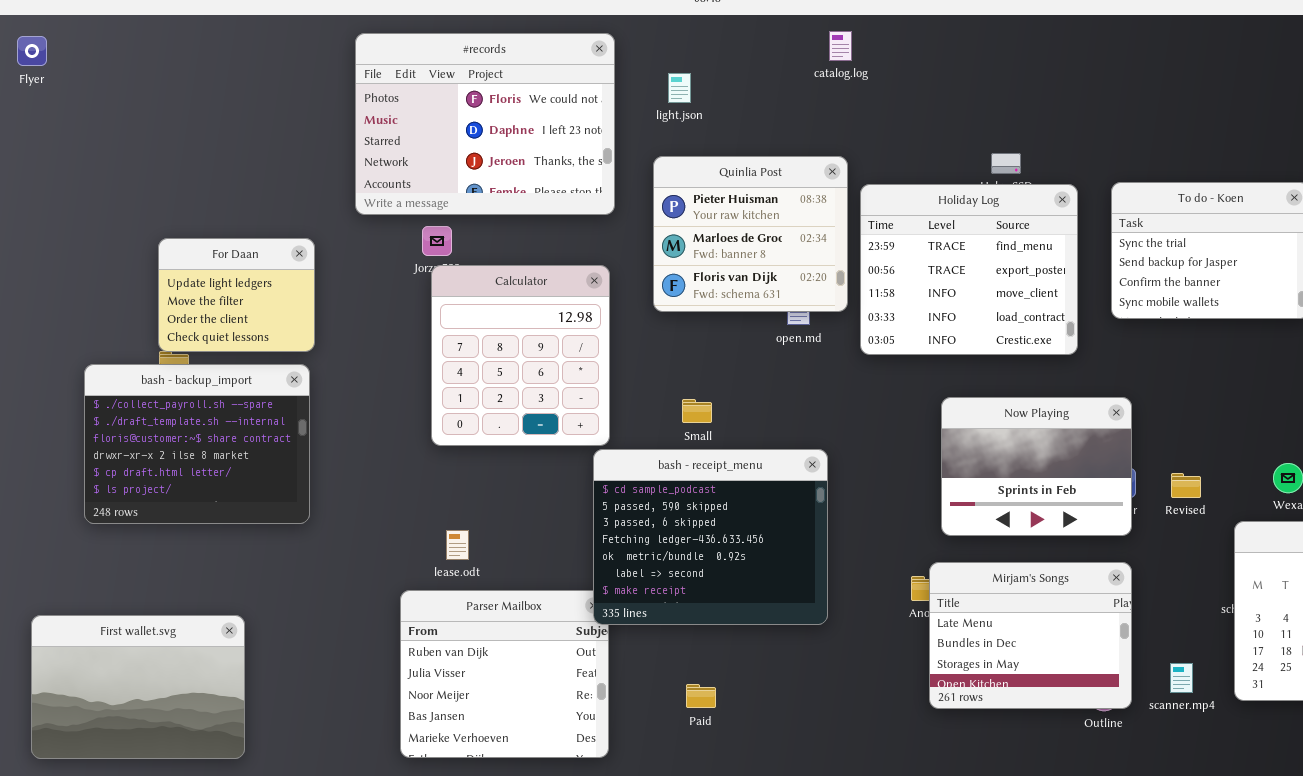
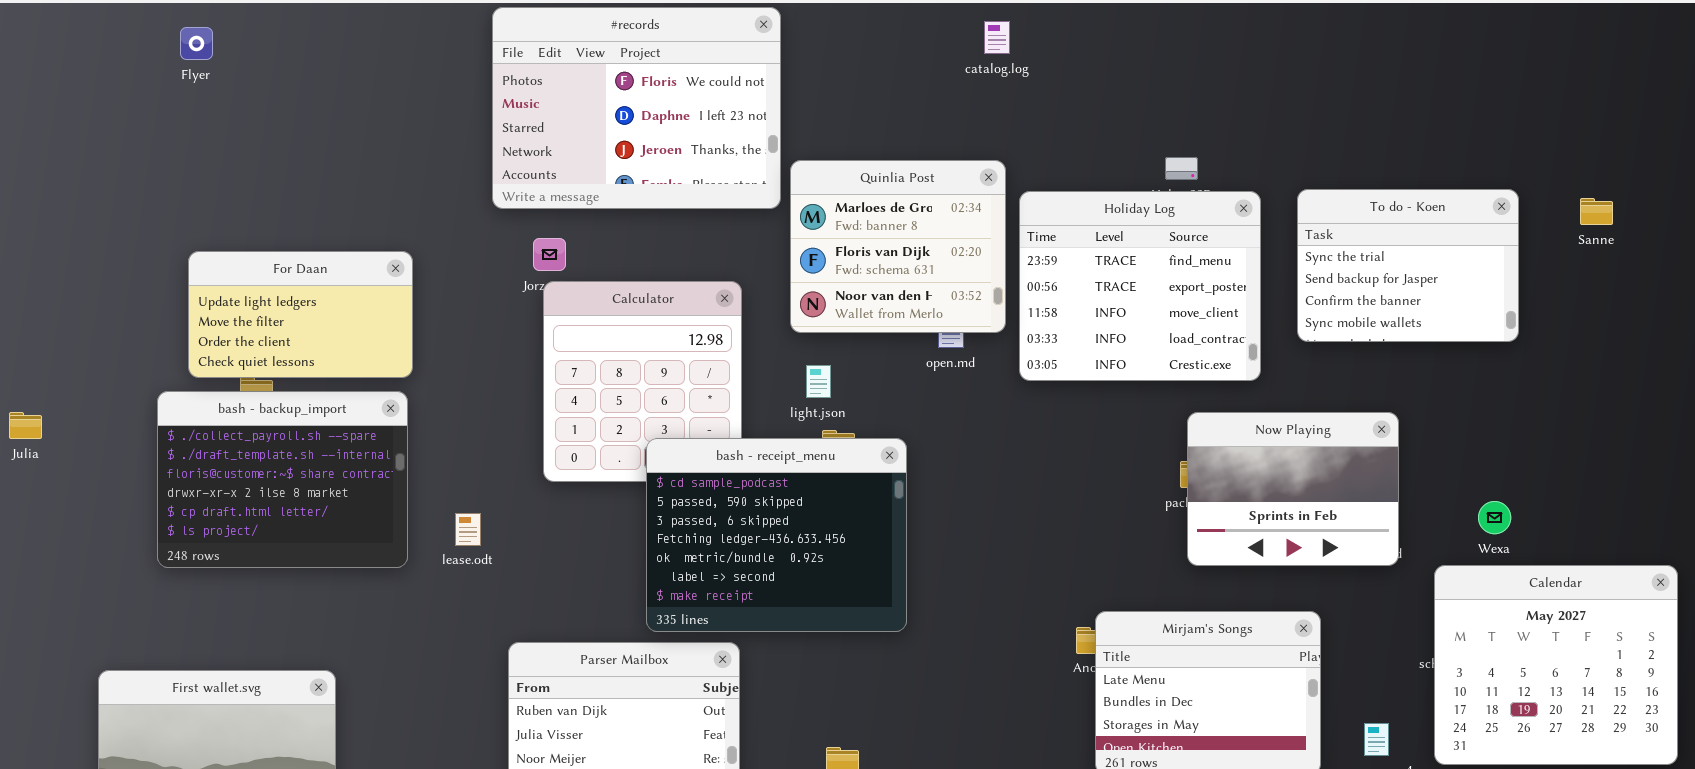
#records: [355,33,615,215] -> [492,7,781,209], moved
Flyer: [17,36,47,66] -> [180,27,213,60], moved
light.json: [668,73,691,103] -> [806,365,831,398], moved
Quinlia Post: [653,156,848,312] -> [790,160,1006,333], scrolled down 1 row
For Daan: [158,238,315,352] -> [188,251,413,378], resized
Now Playing: [941,397,1132,536] -> [1187,412,1399,566], moved
bash - receipt_menu: [593,449,828,625] -> [646,438,907,632], moved
lease.odt: [446,530,469,560] -> [455,513,481,546], moved

